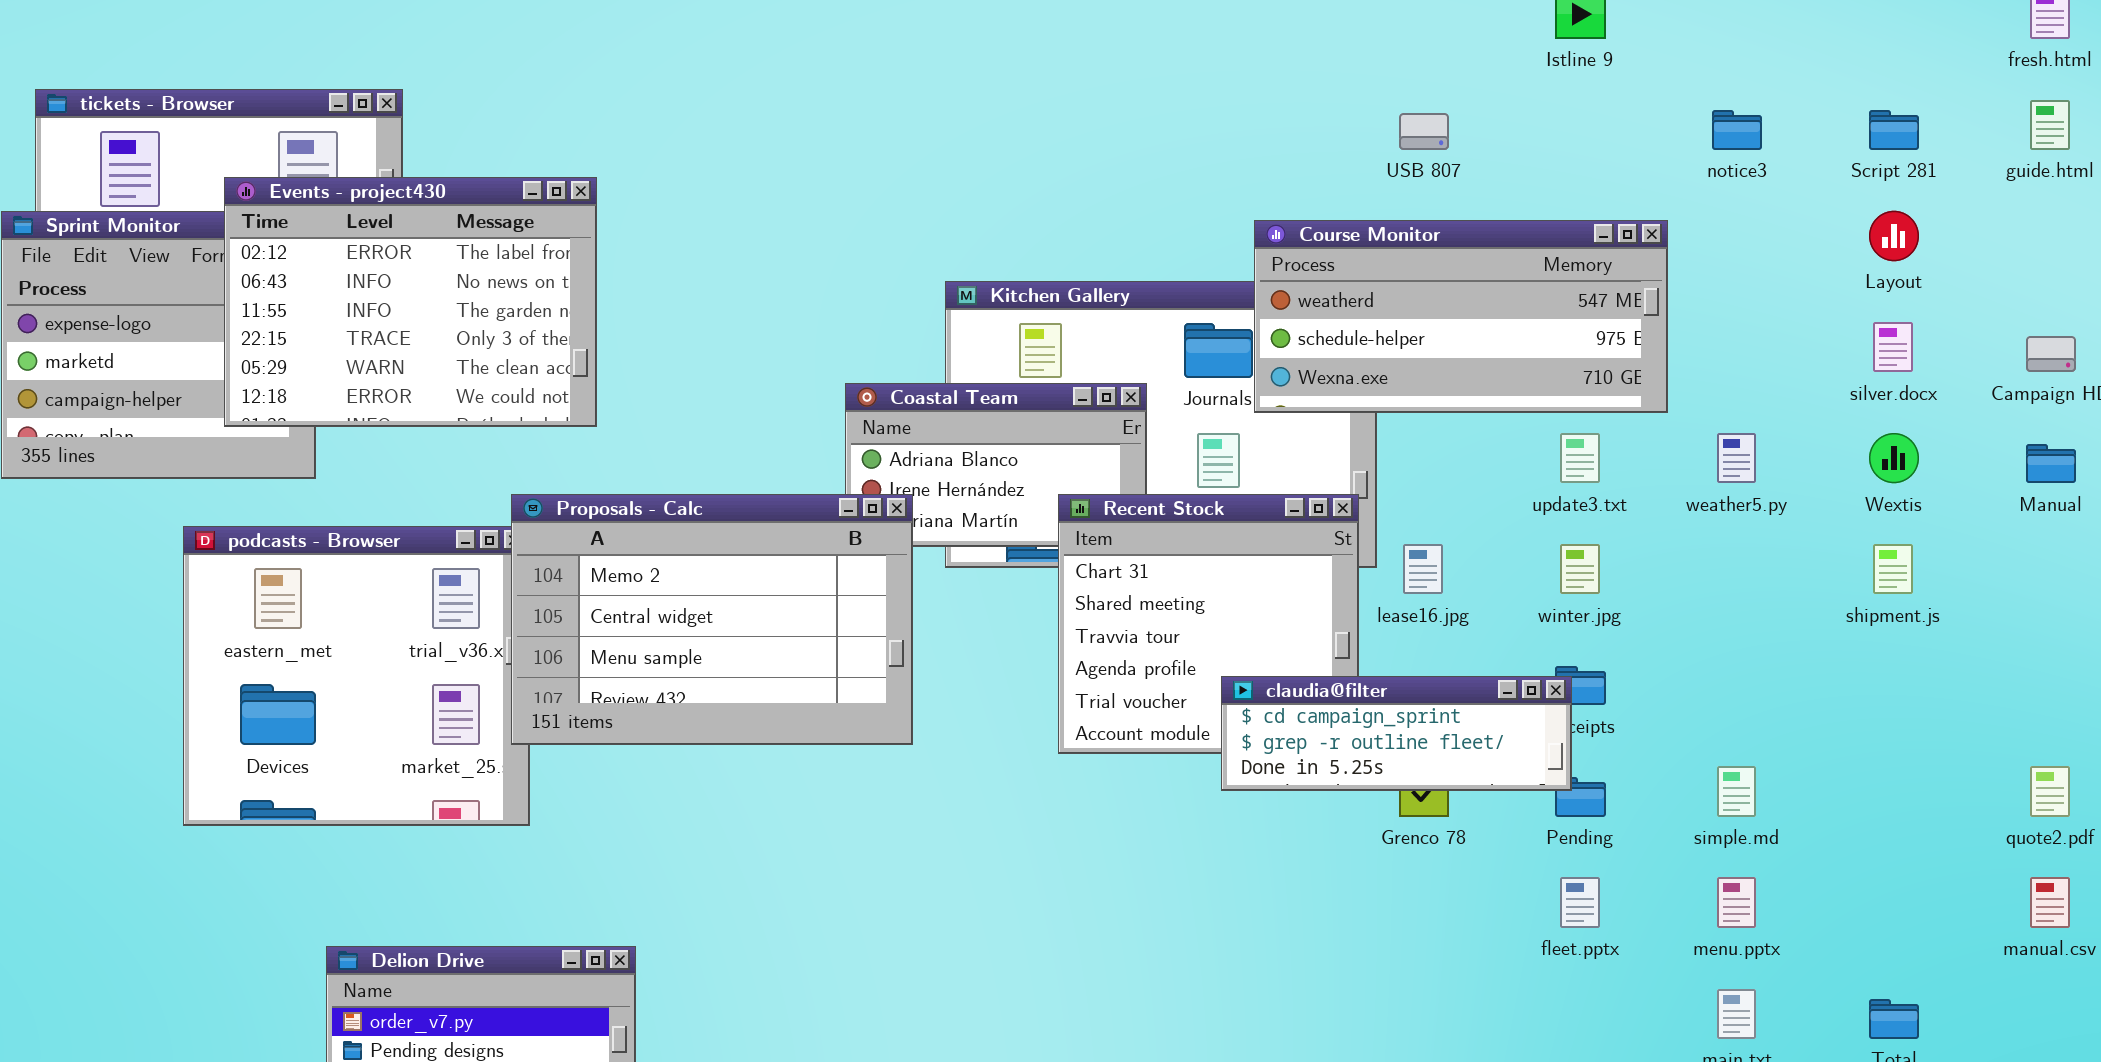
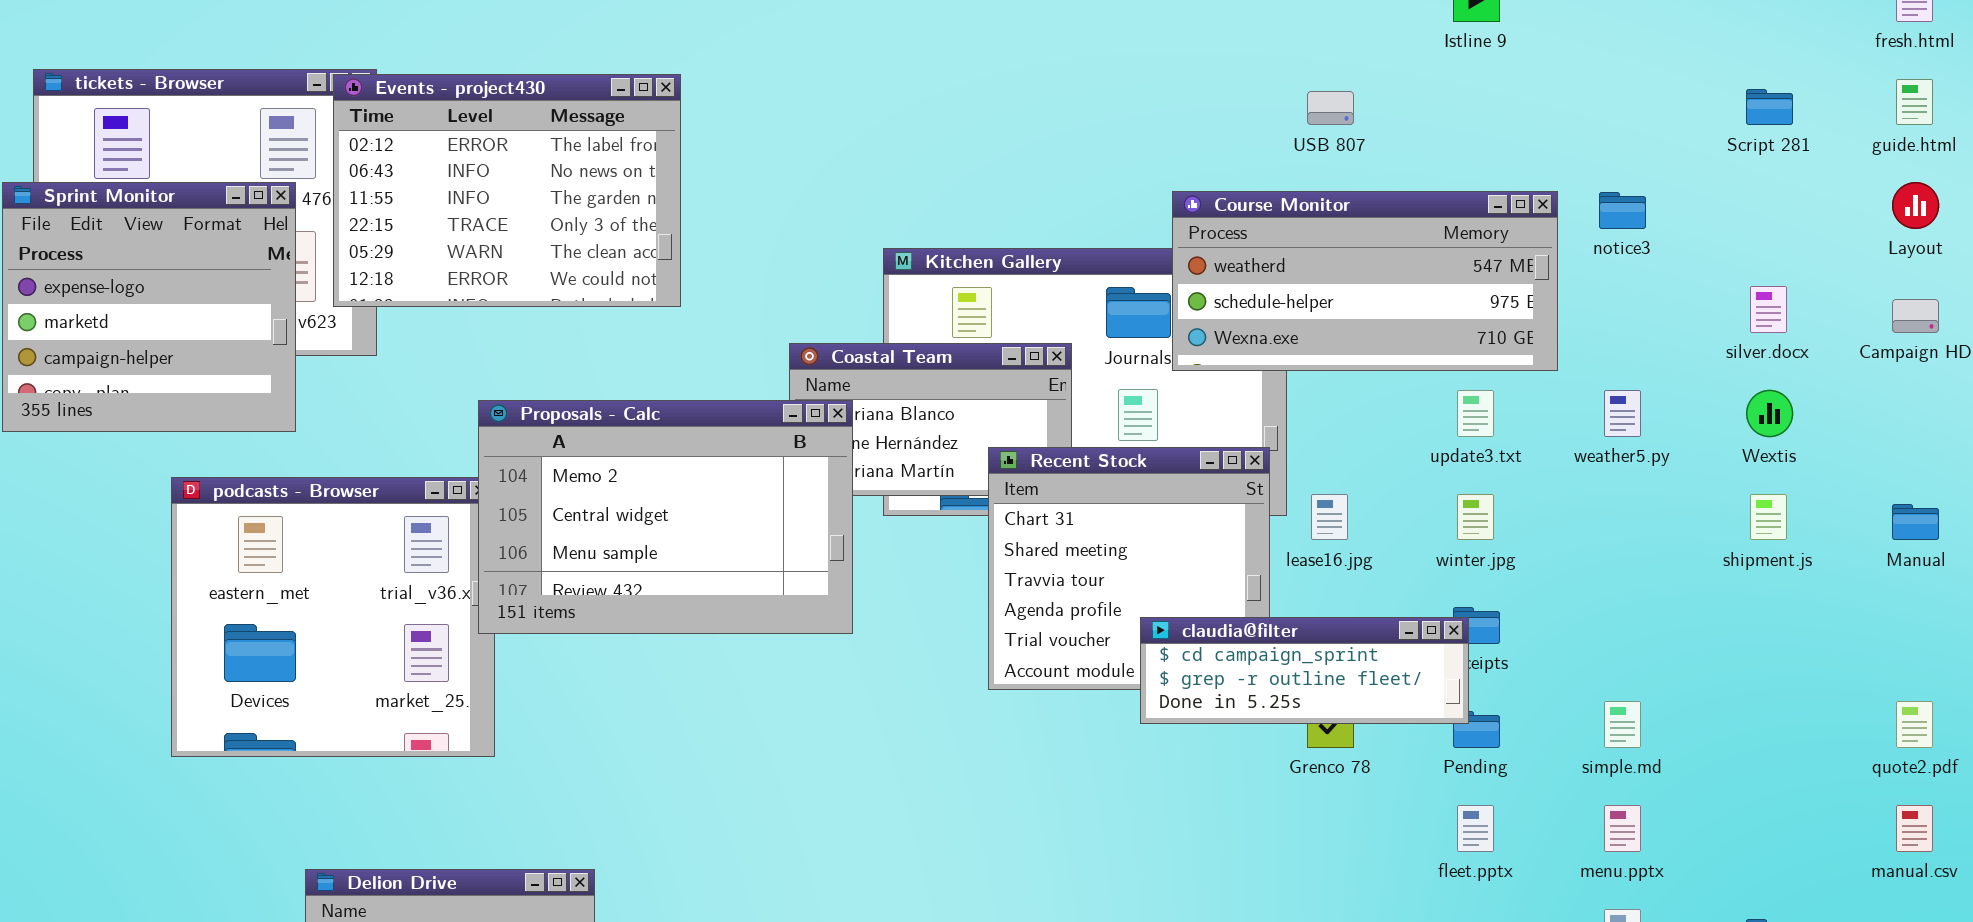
notice3: [1712,110,1762,150] -> [1599,192,1646,229], moved
Events - project430: [224,177,597,427] -> [333,74,681,307], moved
Layout: [1869,211,1919,261] -> [1892,182,1939,229], moved
Manual: [2026,444,2076,483] -> [1892,504,1939,540], moved
Proposals - Calc: [511,494,913,745] -> [478,400,853,634], moved

